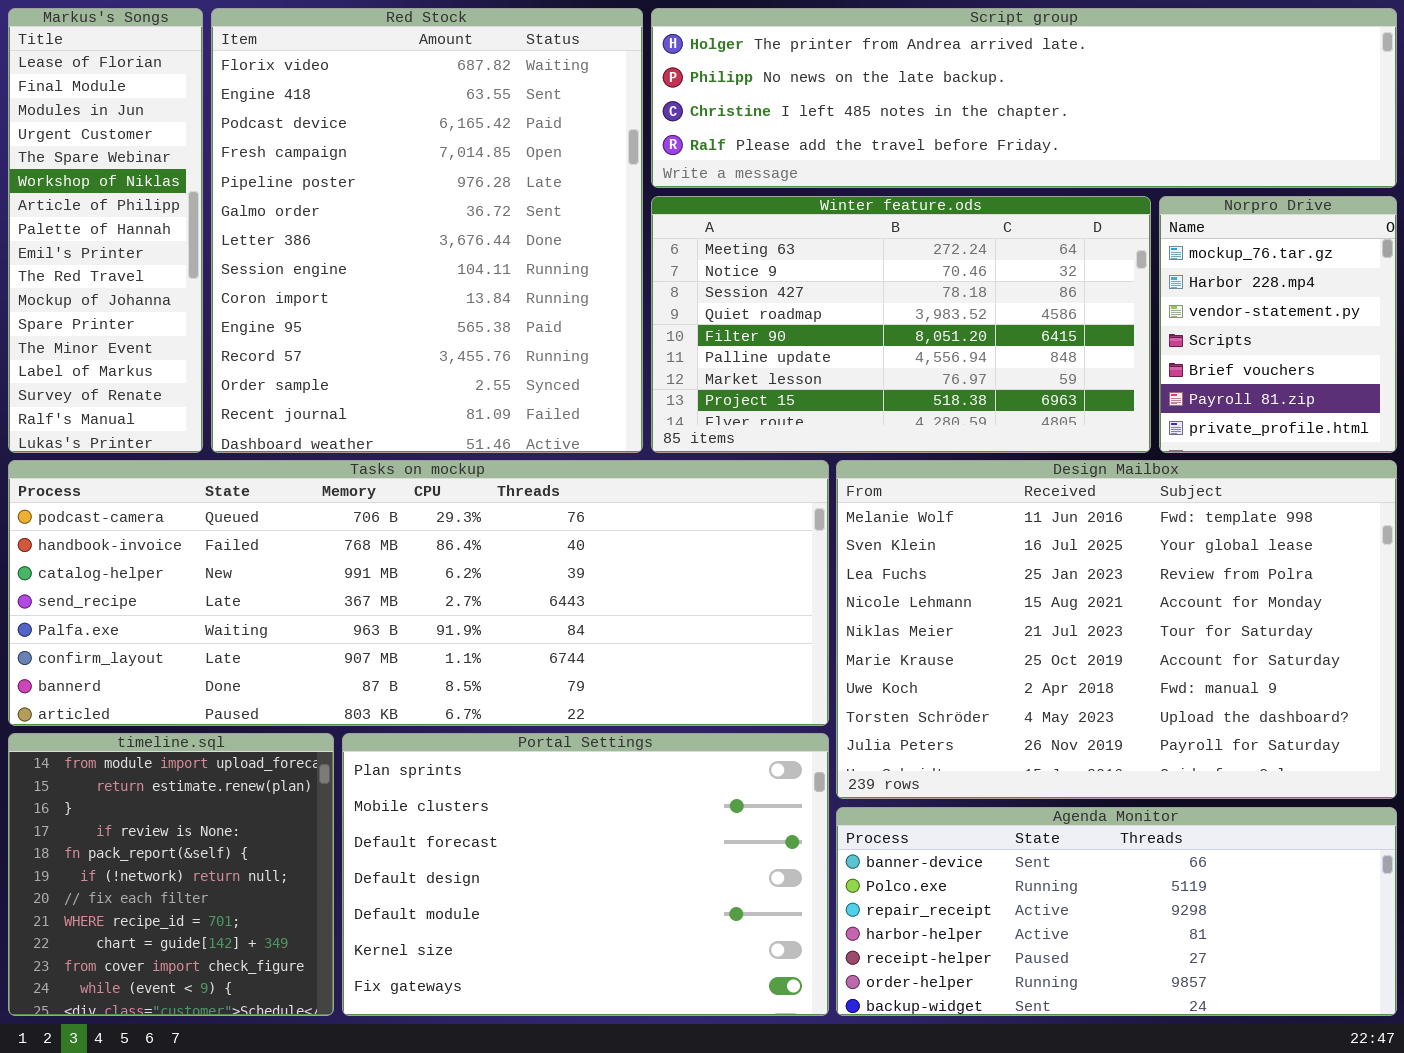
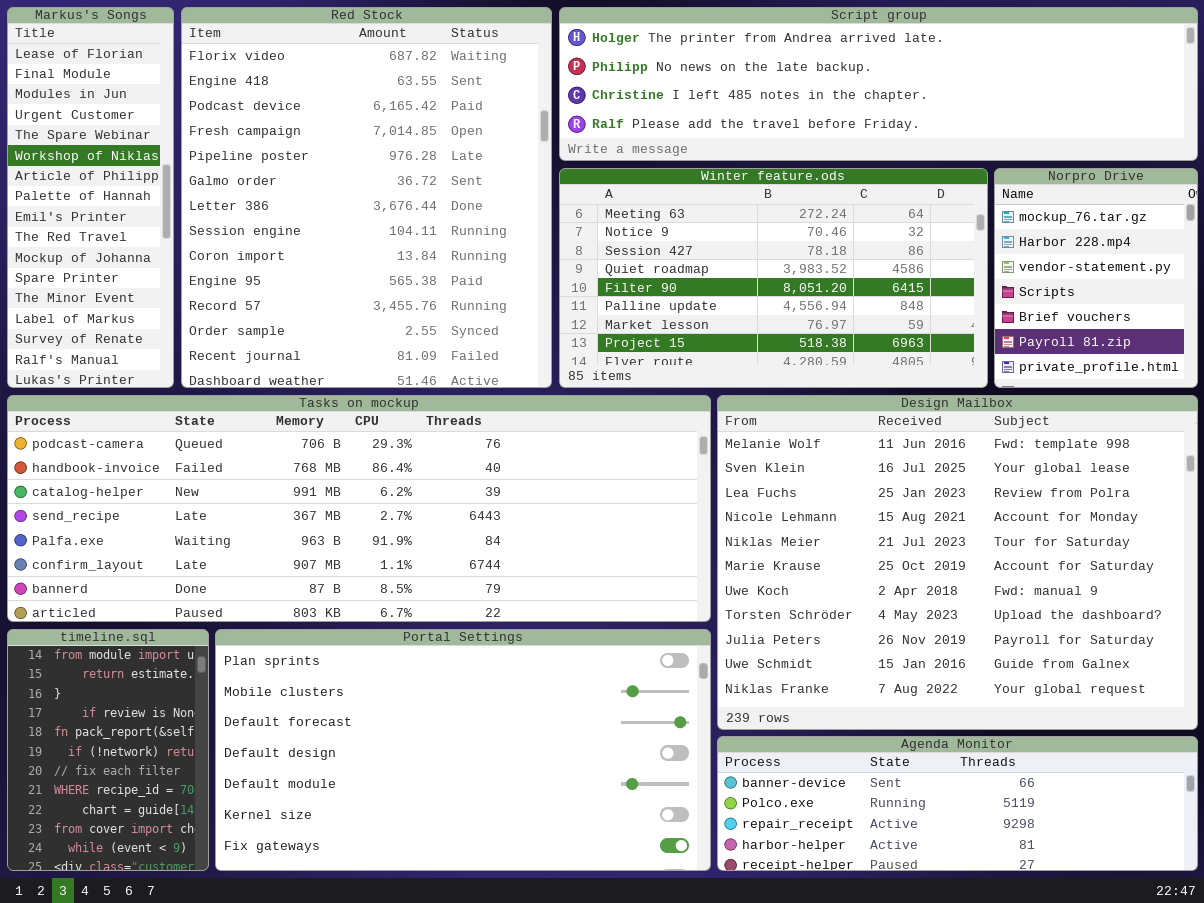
Design Mailbox: [836,460,1397,799] -> [717,395,1198,730], resized
timeline.sql: [8,733,334,1016] -> [7,629,209,871], resized
Portal Settings: [342,733,829,1016] -> [215,629,711,871], resized
Agenda Monitor: [836,807,1397,1016] -> [717,736,1198,871], resized

